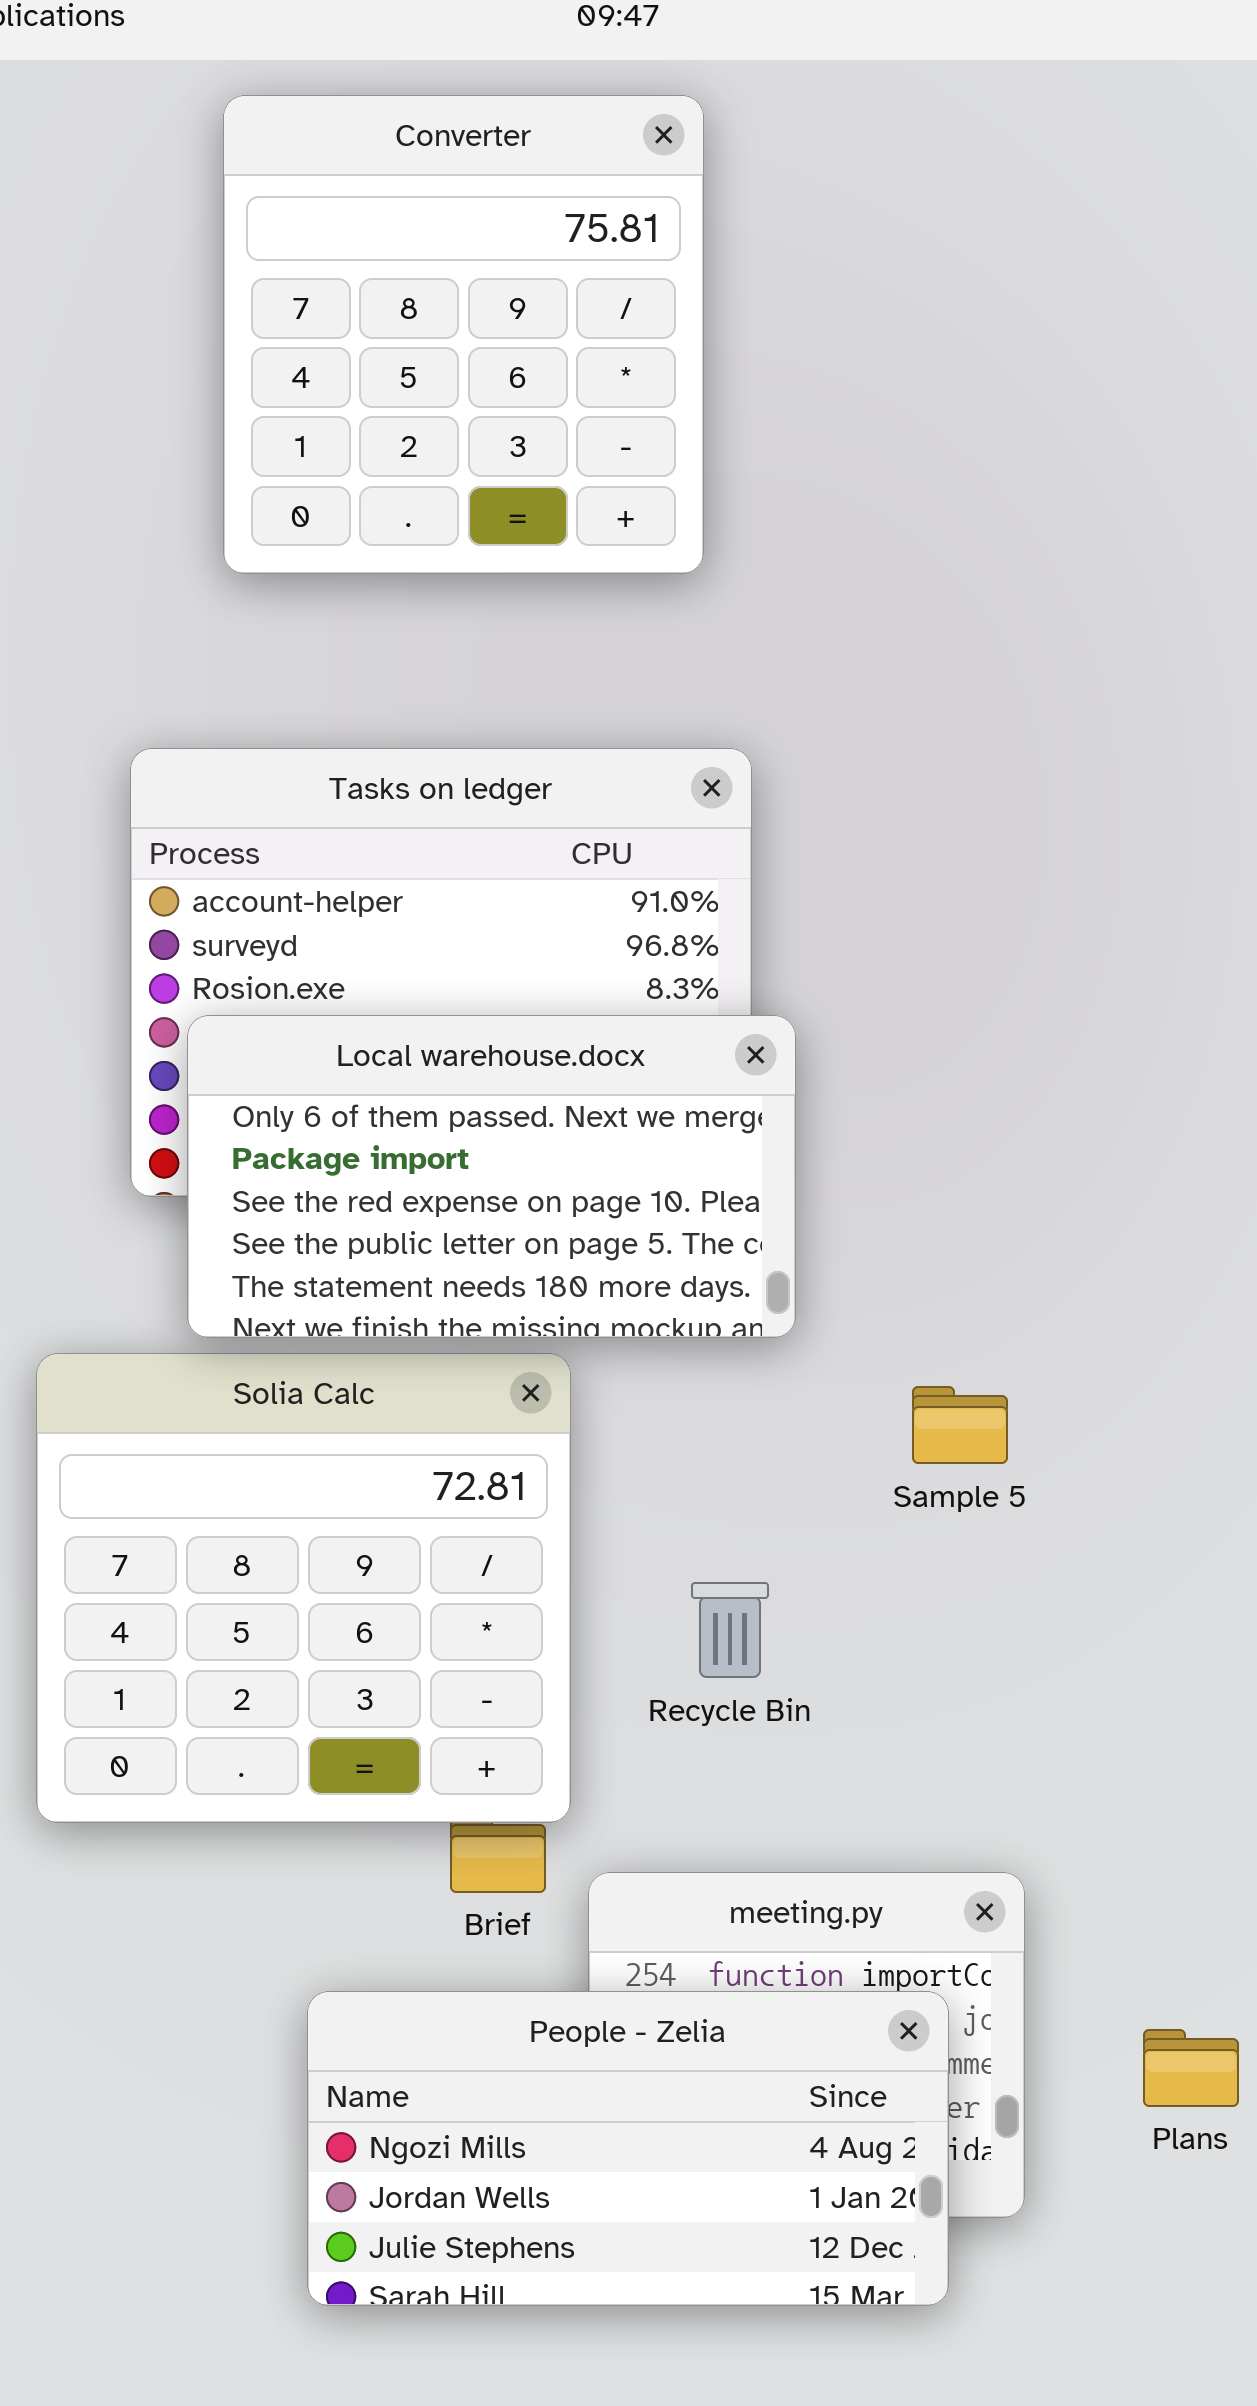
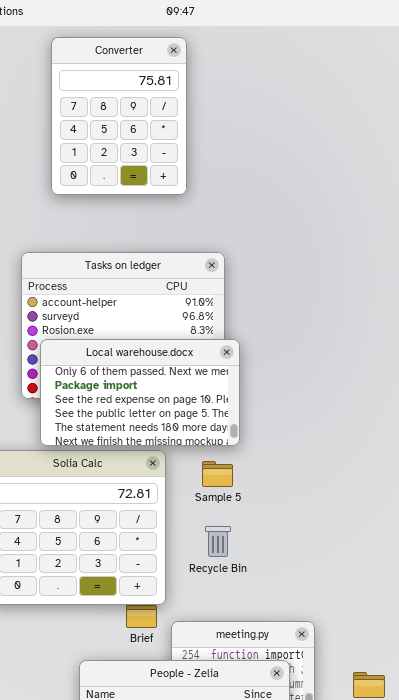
Converter: [223,95,704,574] -> [51,37,187,195], resized
Sample 5: [912,1386,1008,1464] -> [202,461,233,487], moved

